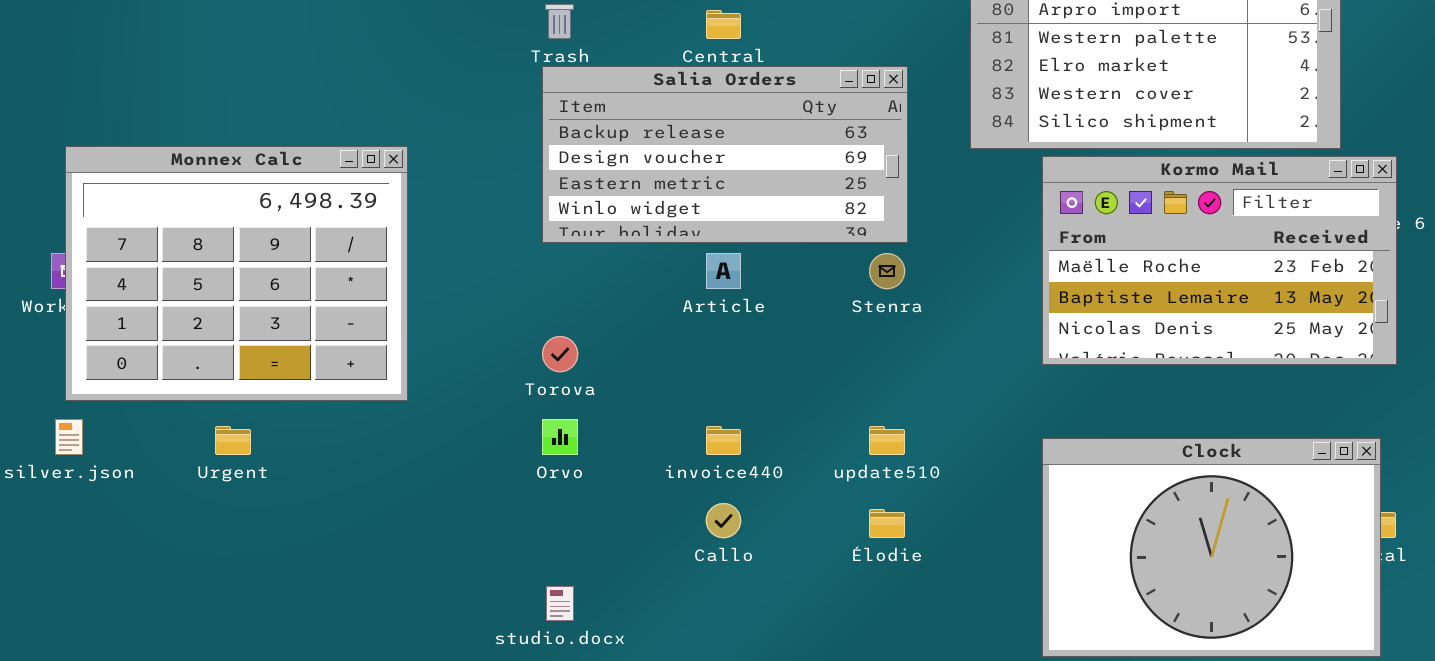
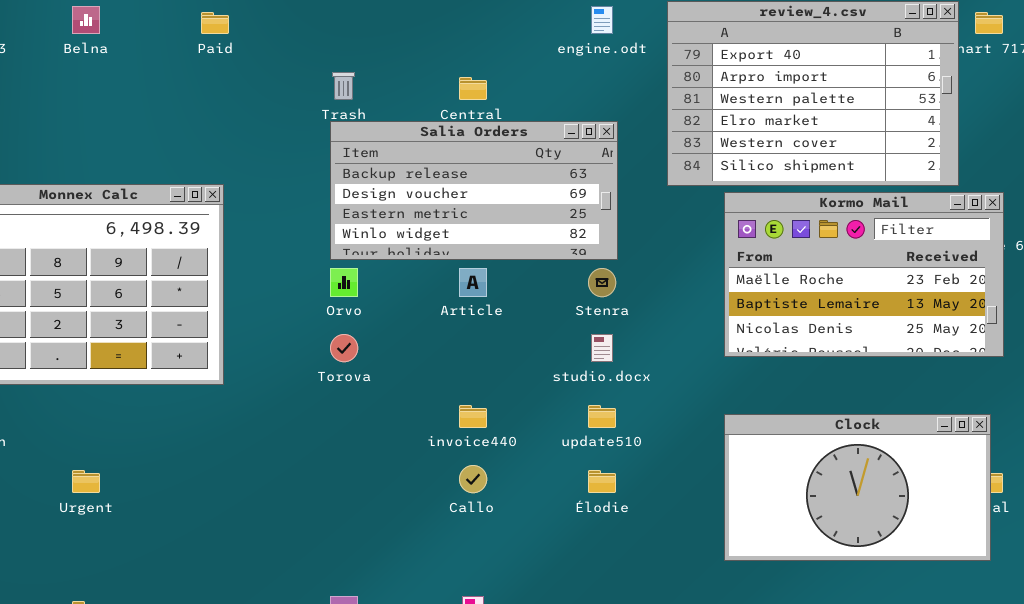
Orvo: [542,419,578,455] -> [330,268,358,297], moved
Urgent: [215,426,251,455] -> [72,470,100,493], moved
Clock: [1042,438,1381,657] -> [724,414,991,561], resized
studio.docx: [546,586,574,621] -> [591,334,613,362], moved

